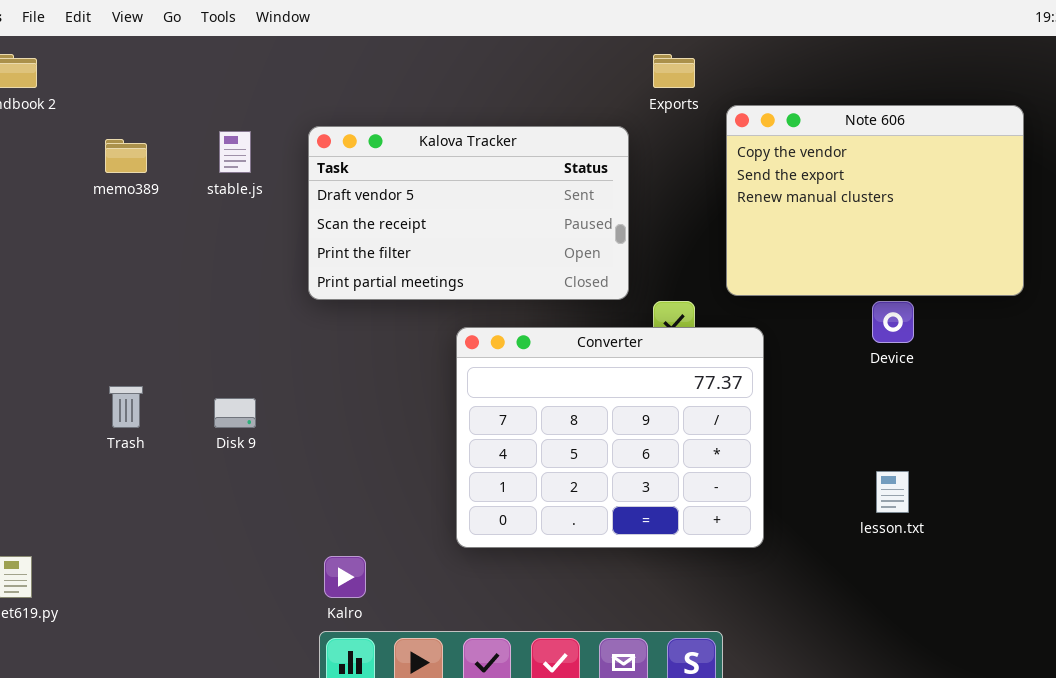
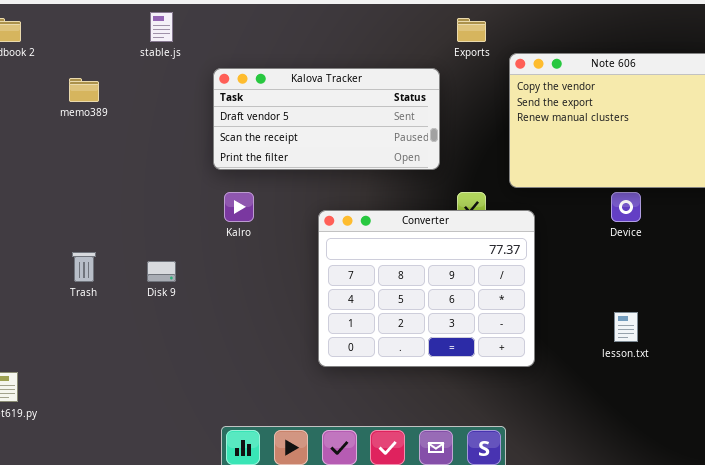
Kalova Tracker: [308,126,629,300] -> [213,68,440,170], resized
stable.js: [219,131,251,173] -> [150,12,173,42], moved
Kalro: [324,556,366,598] -> [224,192,254,222], moved

